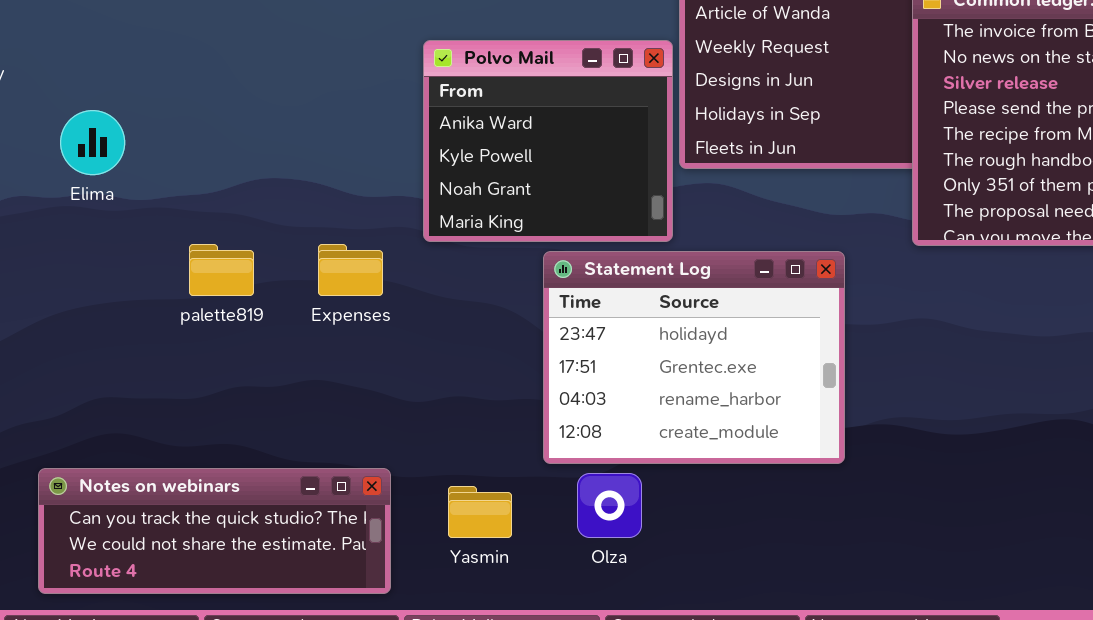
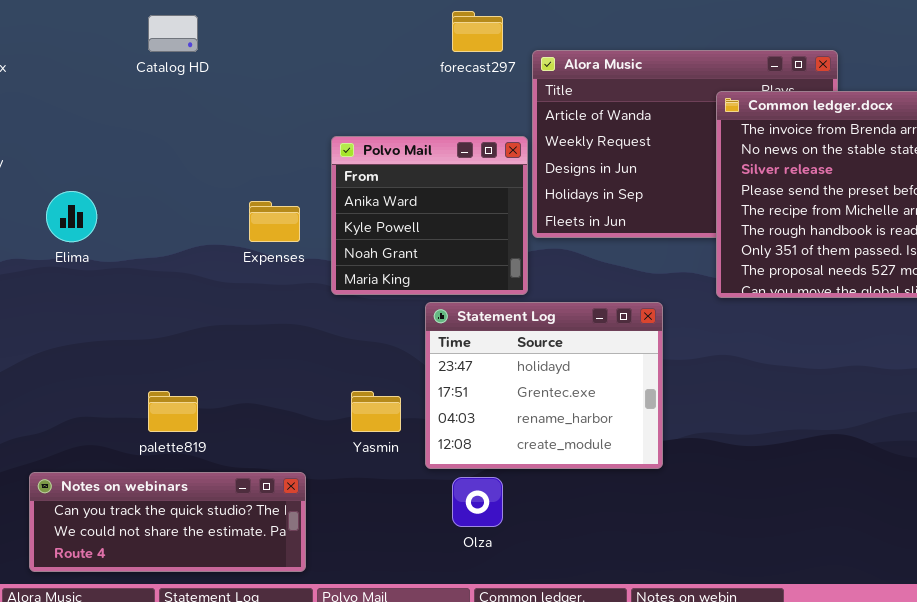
palette819: [189,244,254,296] -> [148,391,198,432], moved
Expenses: [318,244,383,296] -> [249,201,300,242], moved
Yasmin: [448,486,512,538] -> [351,391,401,432], moved

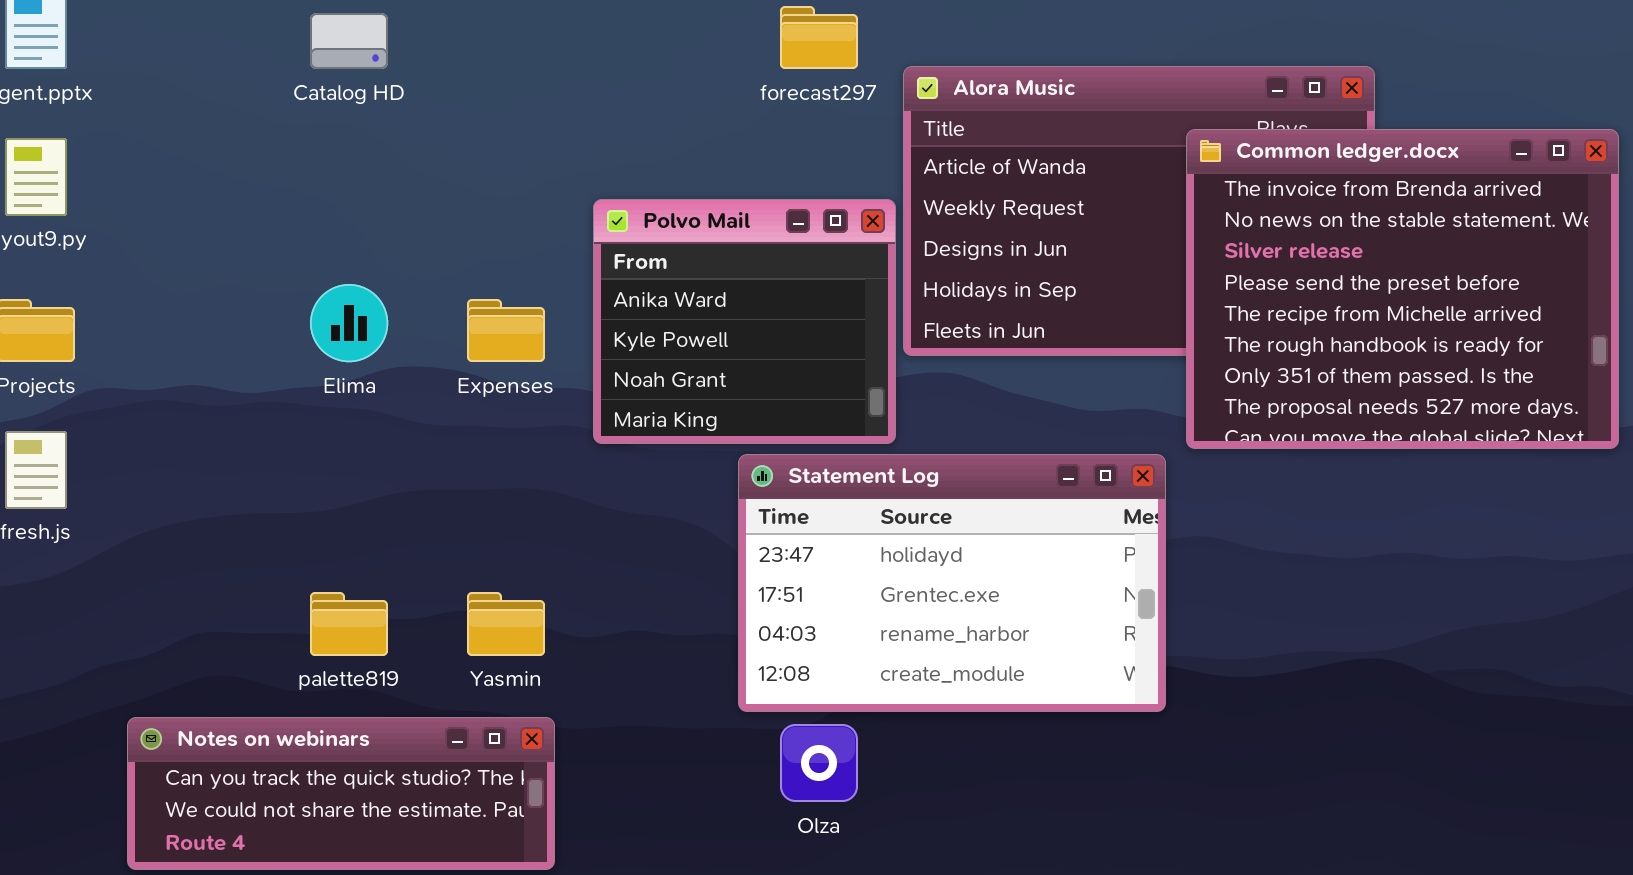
Elima: [46,191,97,242] -> [310,284,388,362], moved
Statement Log: [425,302,663,469] -> [738,454,1166,712], resized
Yasmin: [351,391,401,432] -> [467,592,545,656], moved

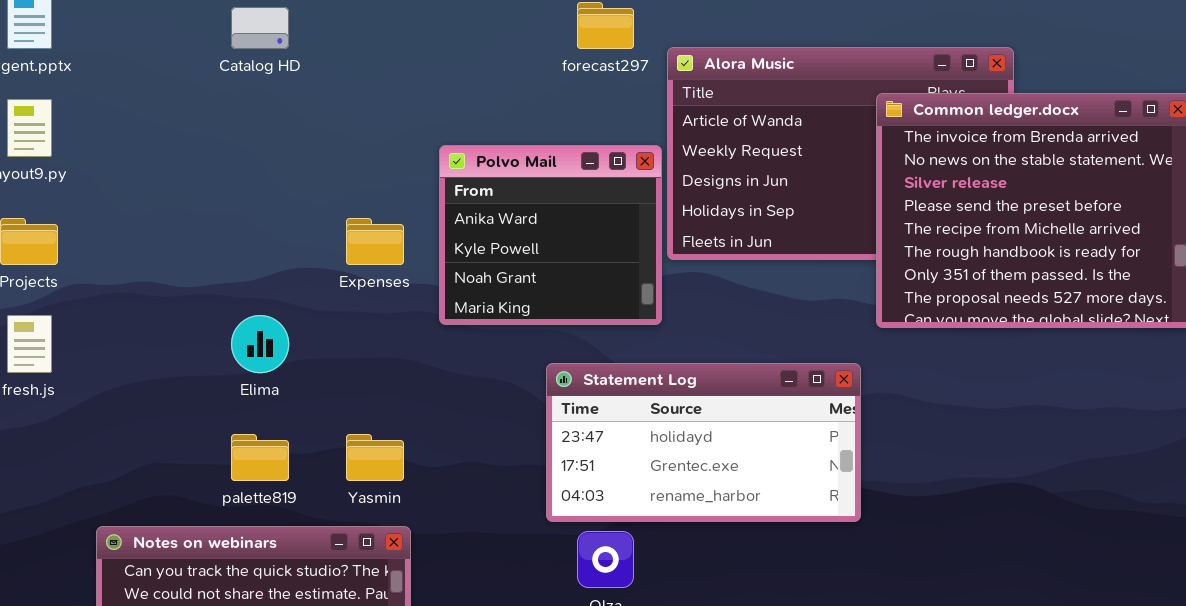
Elima: [310,284,388,362] -> [231,315,289,373], moved
Statement Log: [738,454,1166,712] -> [546,363,861,522], resized

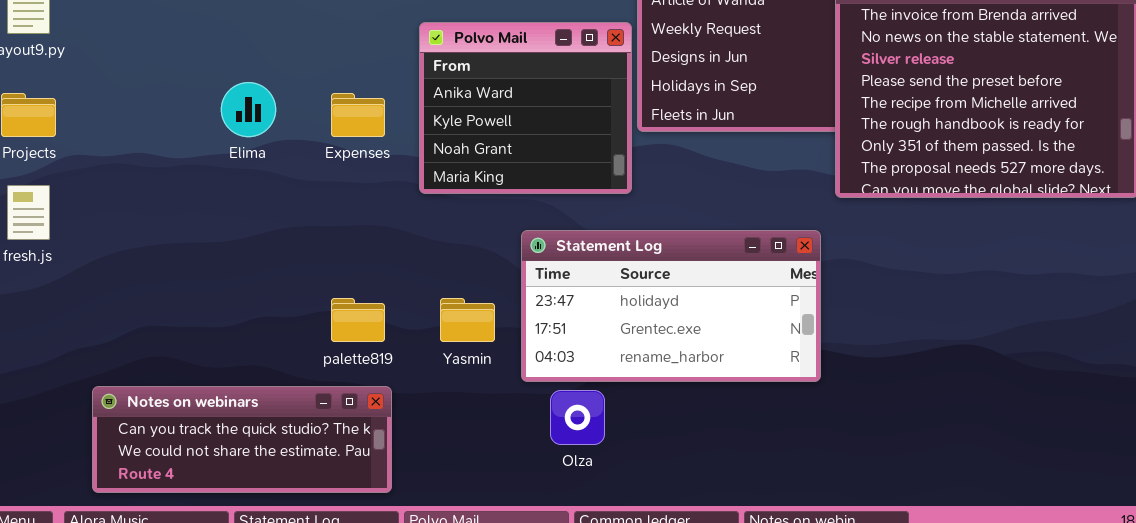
Elima: [231,315,289,373] -> [221,82,276,137], moved
palette819: [231,434,289,481] -> [331,298,385,342], moved
Yasmin: [346,434,404,481] -> [440,298,495,342], moved

